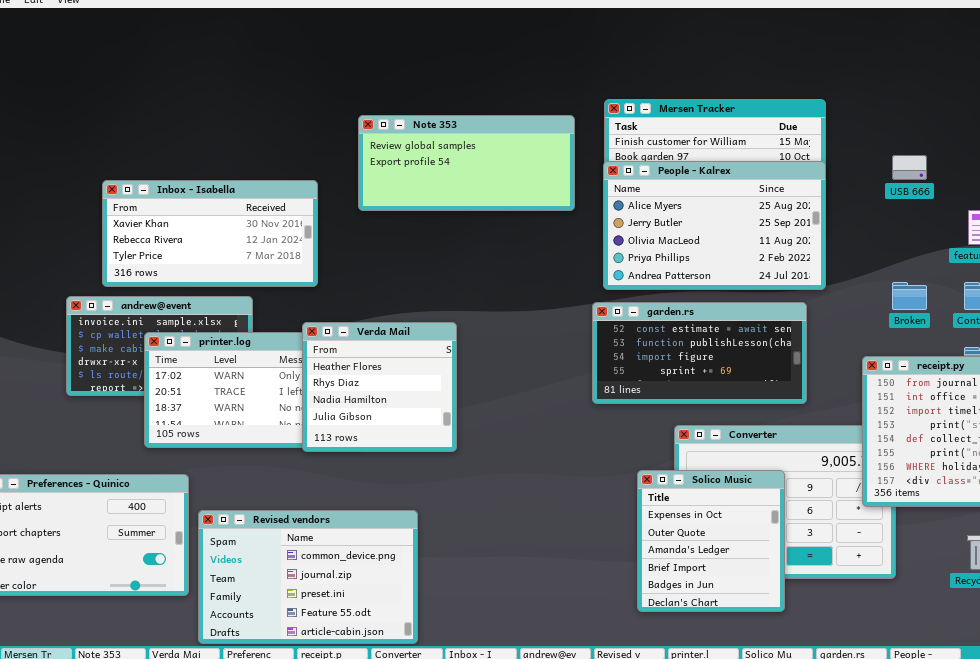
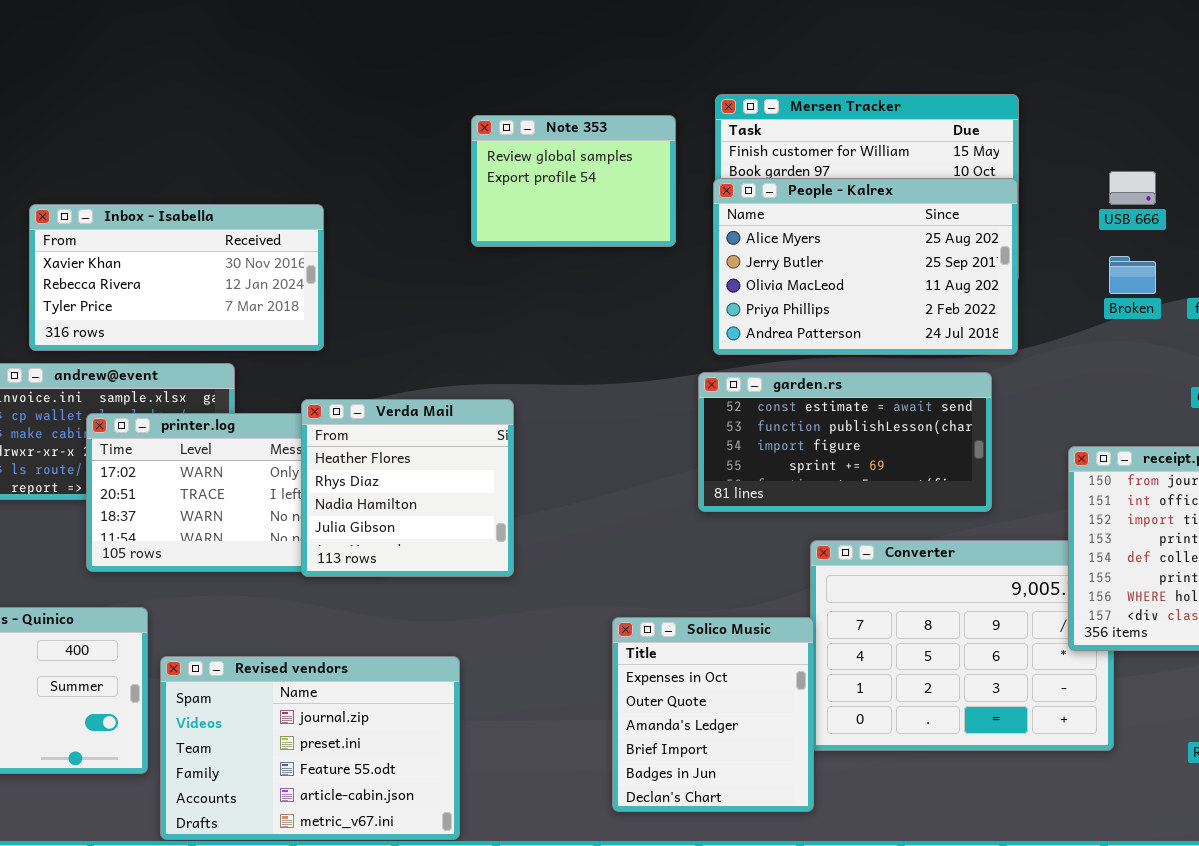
Note 353: [358,115,575,211] -> [471,115,676,247], resized
Broken: [892,282,927,310] -> [1109,256,1156,294], moved
Solico Music: [637,470,785,612] -> [612,617,814,812], moved
Revised vendors: [198,510,418,644] -> [160,656,460,840], scrolled down 1 row

